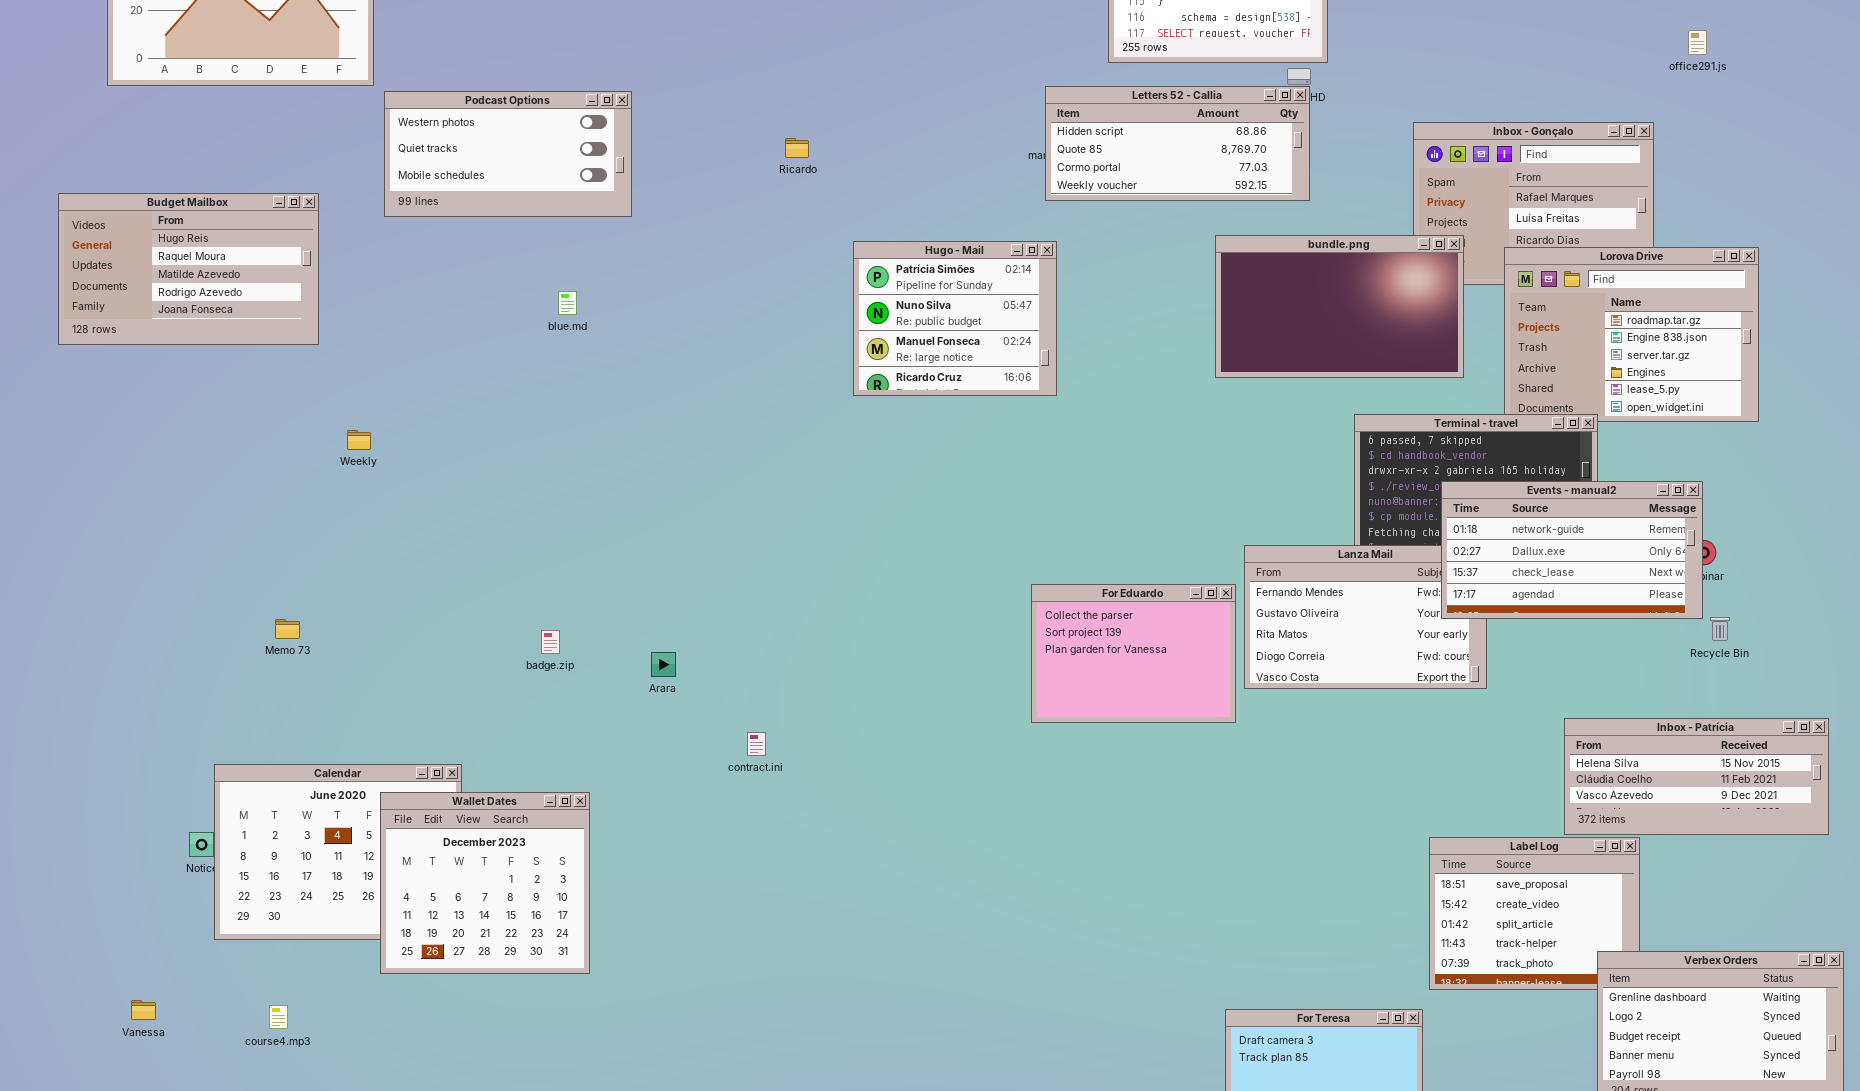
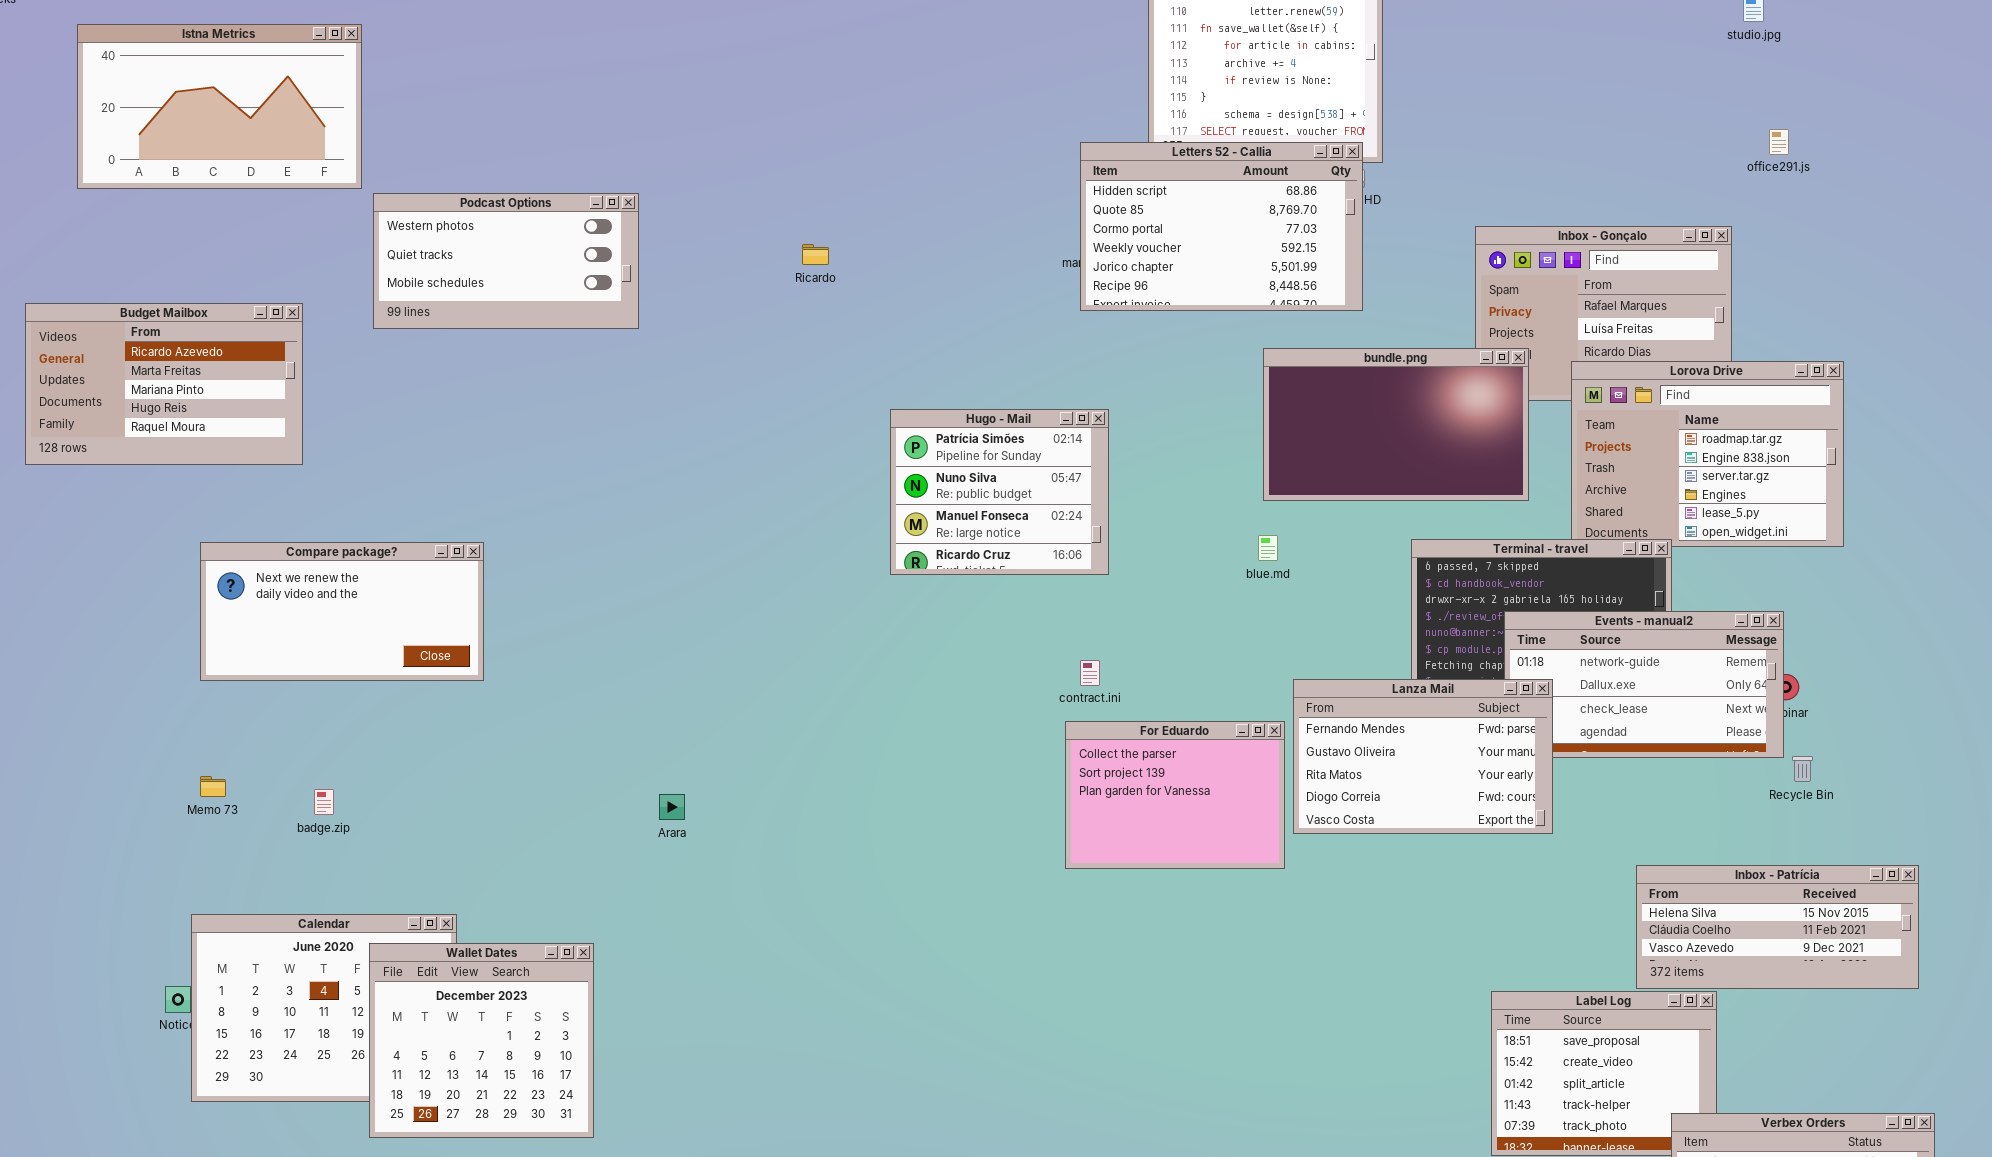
Letters 52 - Callia: [1045,86,1310,201] -> [1080,142,1363,311], resized
Budget Mailbox: [58,193,319,345] -> [25,303,303,465], scrolled up 3 rows
Hugo - Mail: [853,241,1057,396] -> [890,409,1109,575], moved
blue.md: [558,291,577,315] -> [1258,535,1278,561], moved
Compare package?: none -> [200,542,484,681], opened
Lanza Mail: [1244,545,1487,689] -> [1293,679,1553,834], raised
Memo 73: [275,619,300,639] -> [200,776,226,797], moved
badge.zip: [541,630,560,654] -> [314,789,334,815], moved
contract.ini: [747,732,766,756] -> [1080,660,1100,686], moved

